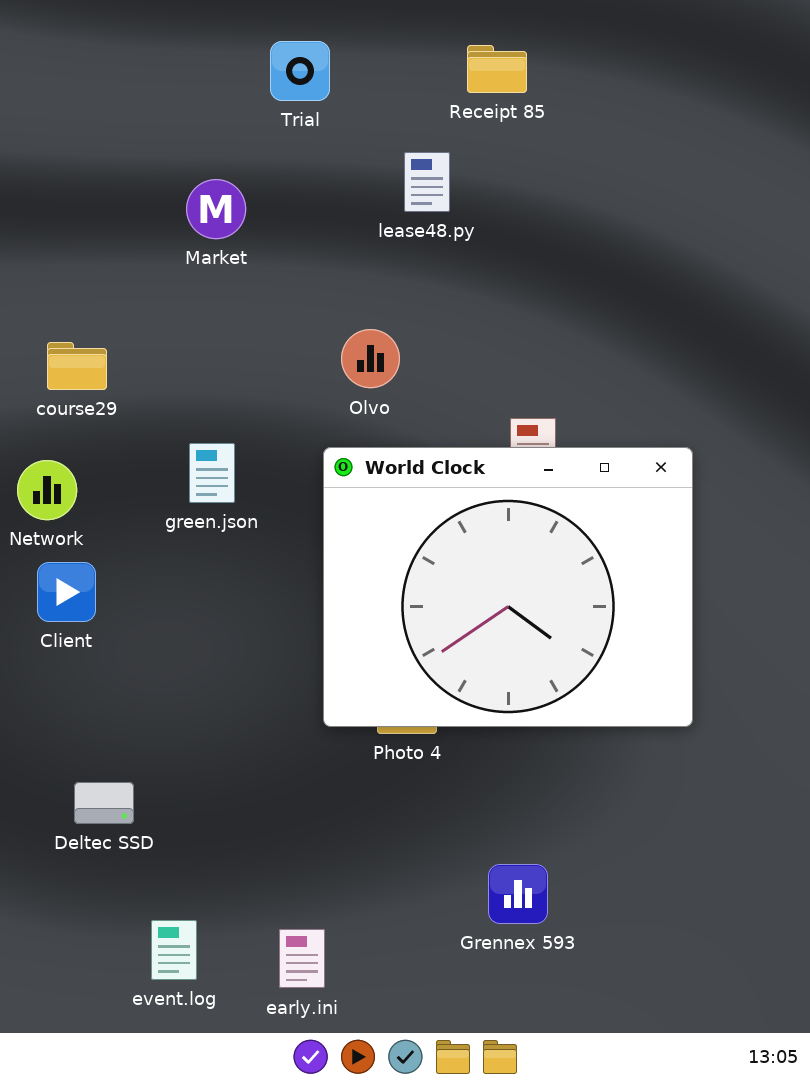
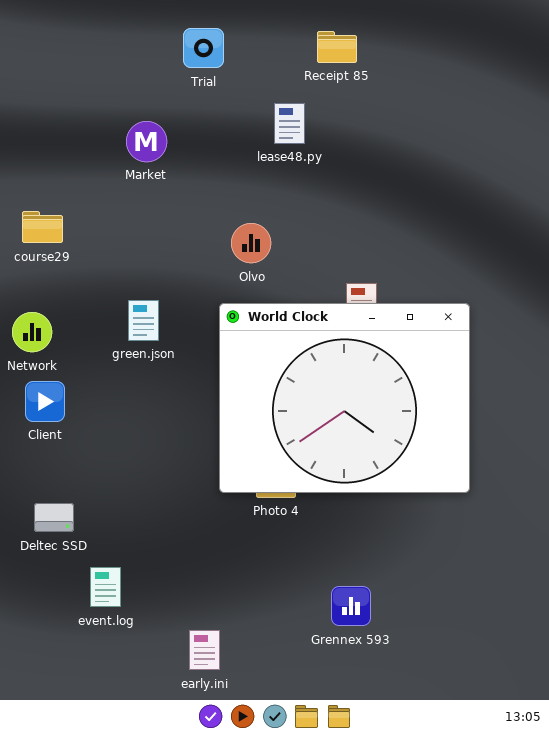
course29: [47,342,107,390] -> [22,211,63,243], moved
Deltec SSD: [74,782,134,824] -> [34,503,74,532], moved
event.log: [151,920,197,980] -> [90,567,121,607], moved

